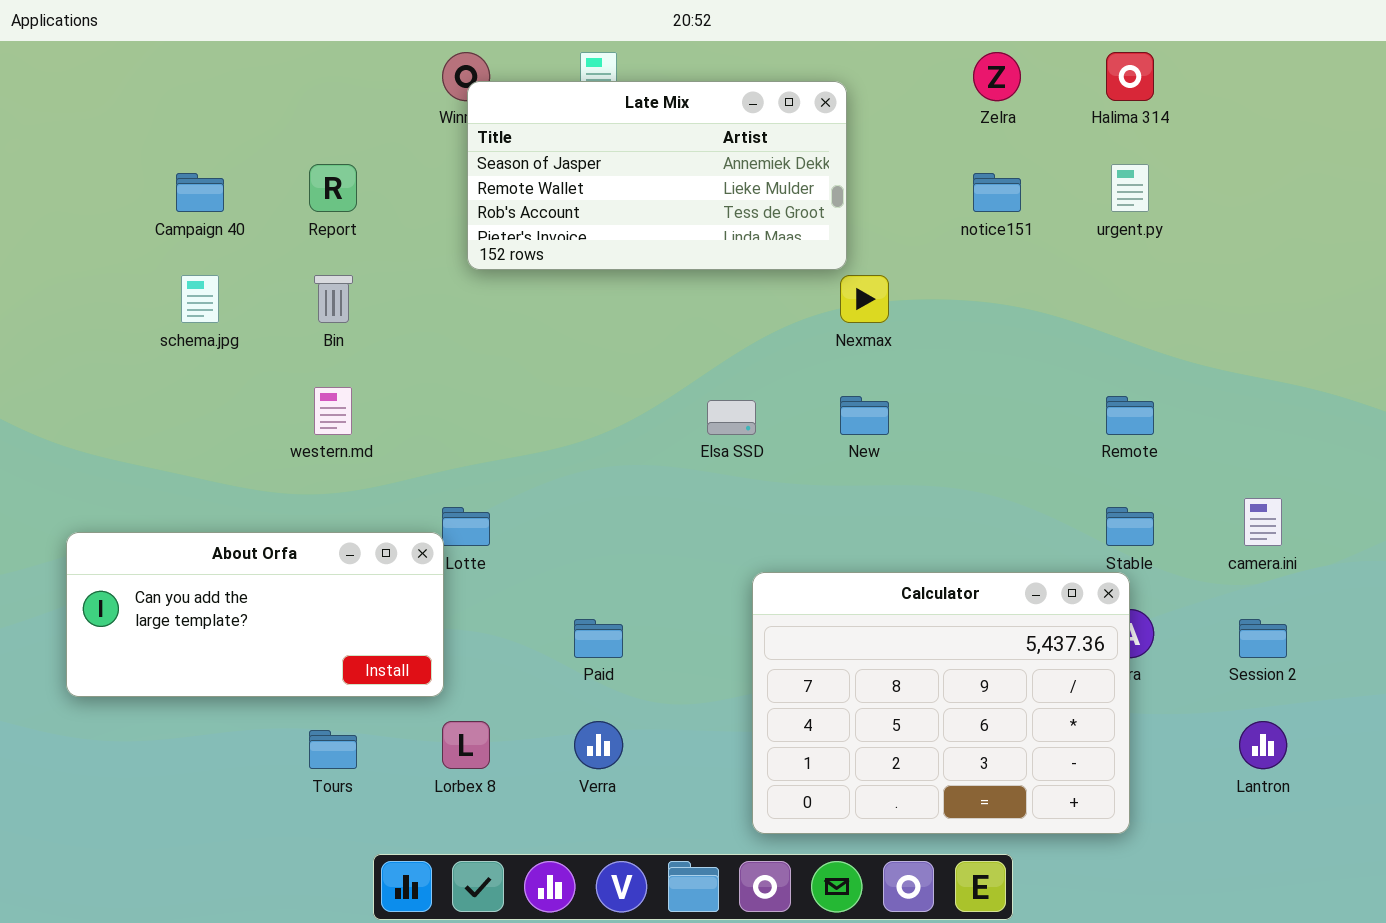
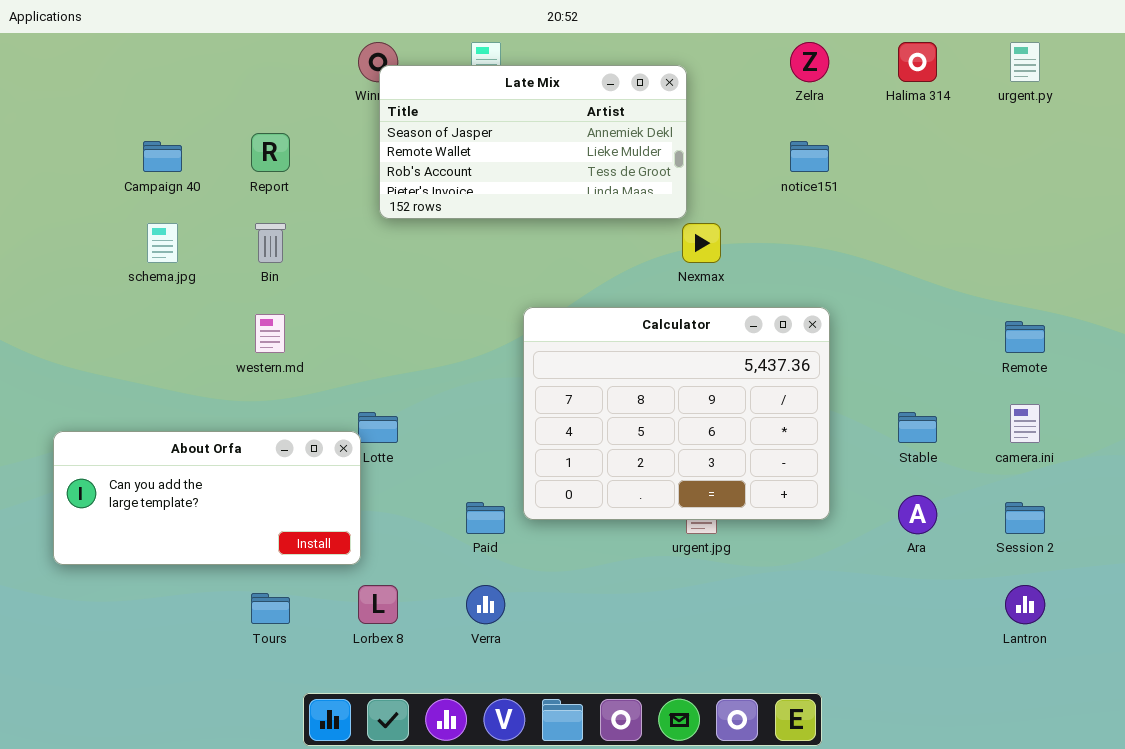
urgent.py: [1111,164,1149,212] -> [1010,42,1040,82], moved
Remote: [1106,396,1154,435] -> [1005,321,1045,353], moved
Calculator: [752,572,1130,834] -> [523,307,830,520], moved

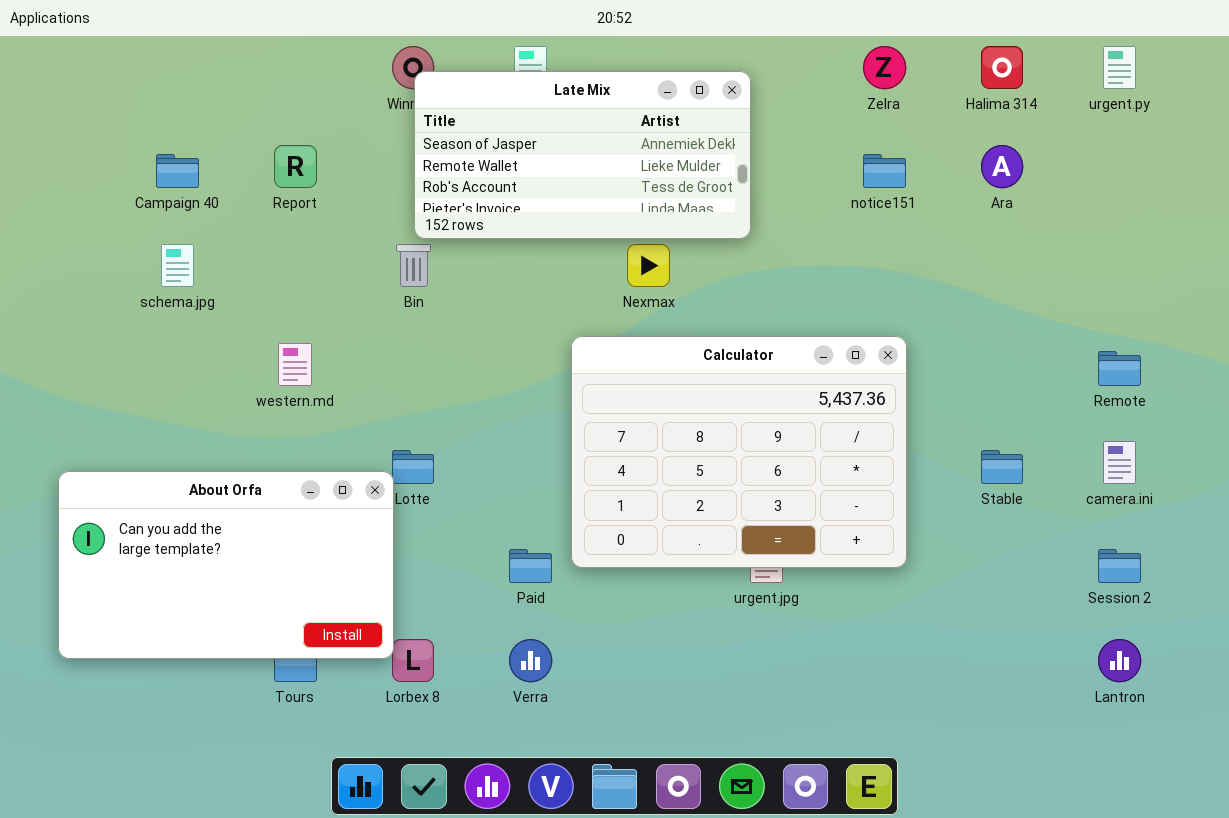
Bin: [255,223,286,263] -> [396,244,431,287], moved
Nexmax: [682,223,721,263] -> [627,244,670,287], moved
About Orfa: [53,431,361,565] -> [58,471,394,659], resized
Ara: [898,495,937,534] -> [981,145,1023,188], moved

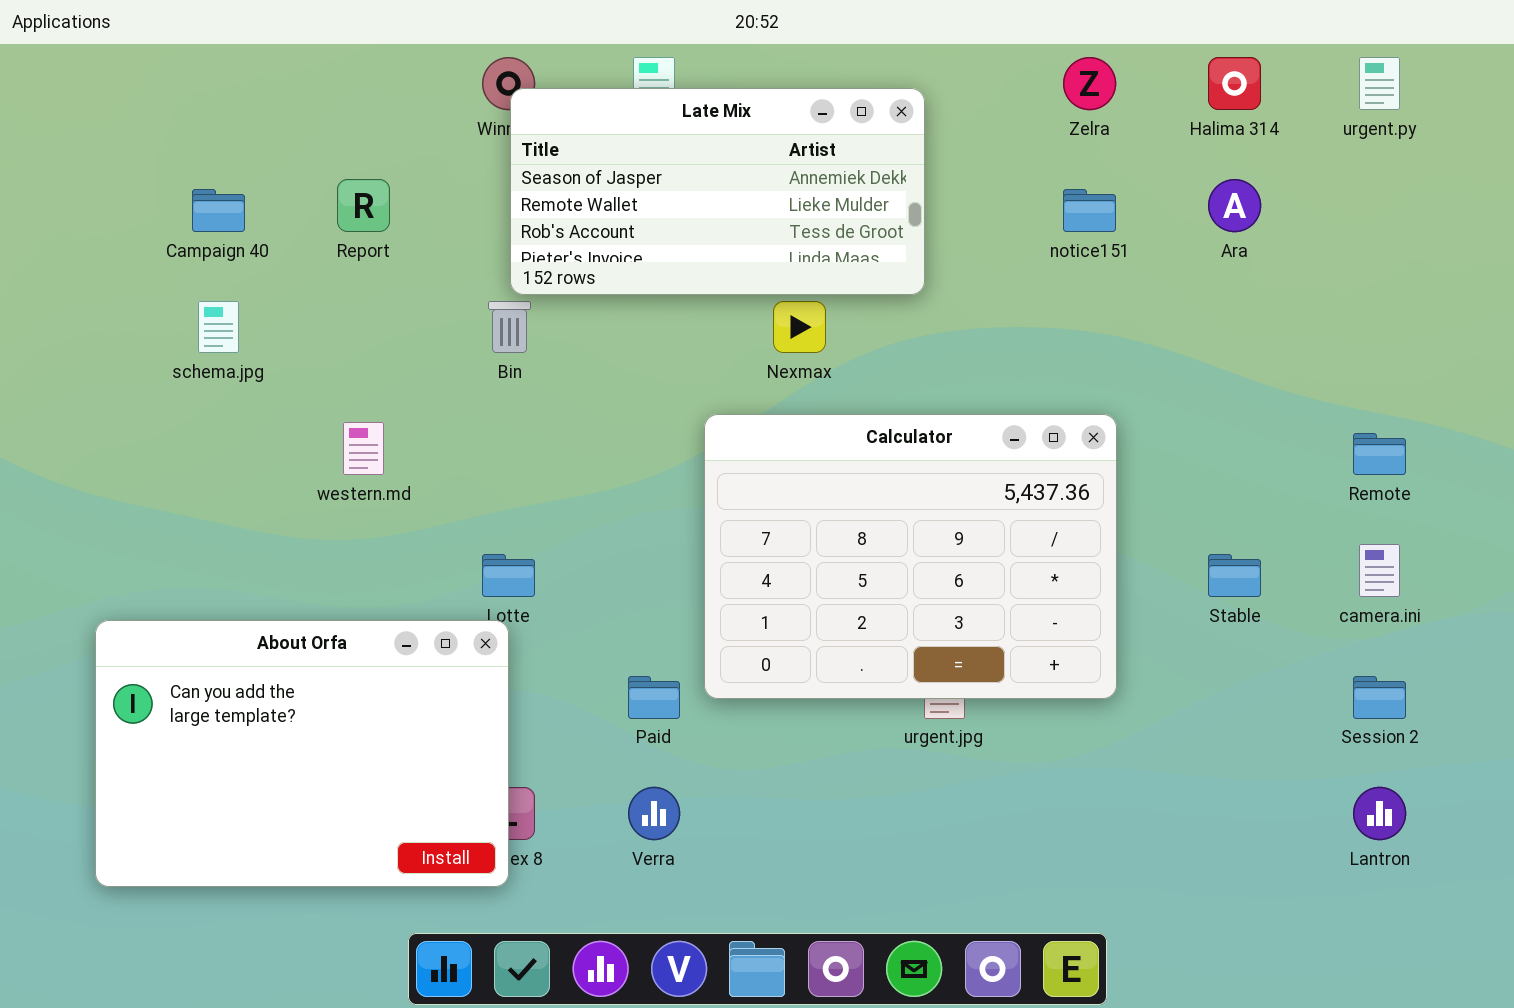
About Orfa: [58,471,394,659] -> [95,620,509,887], moved, resized

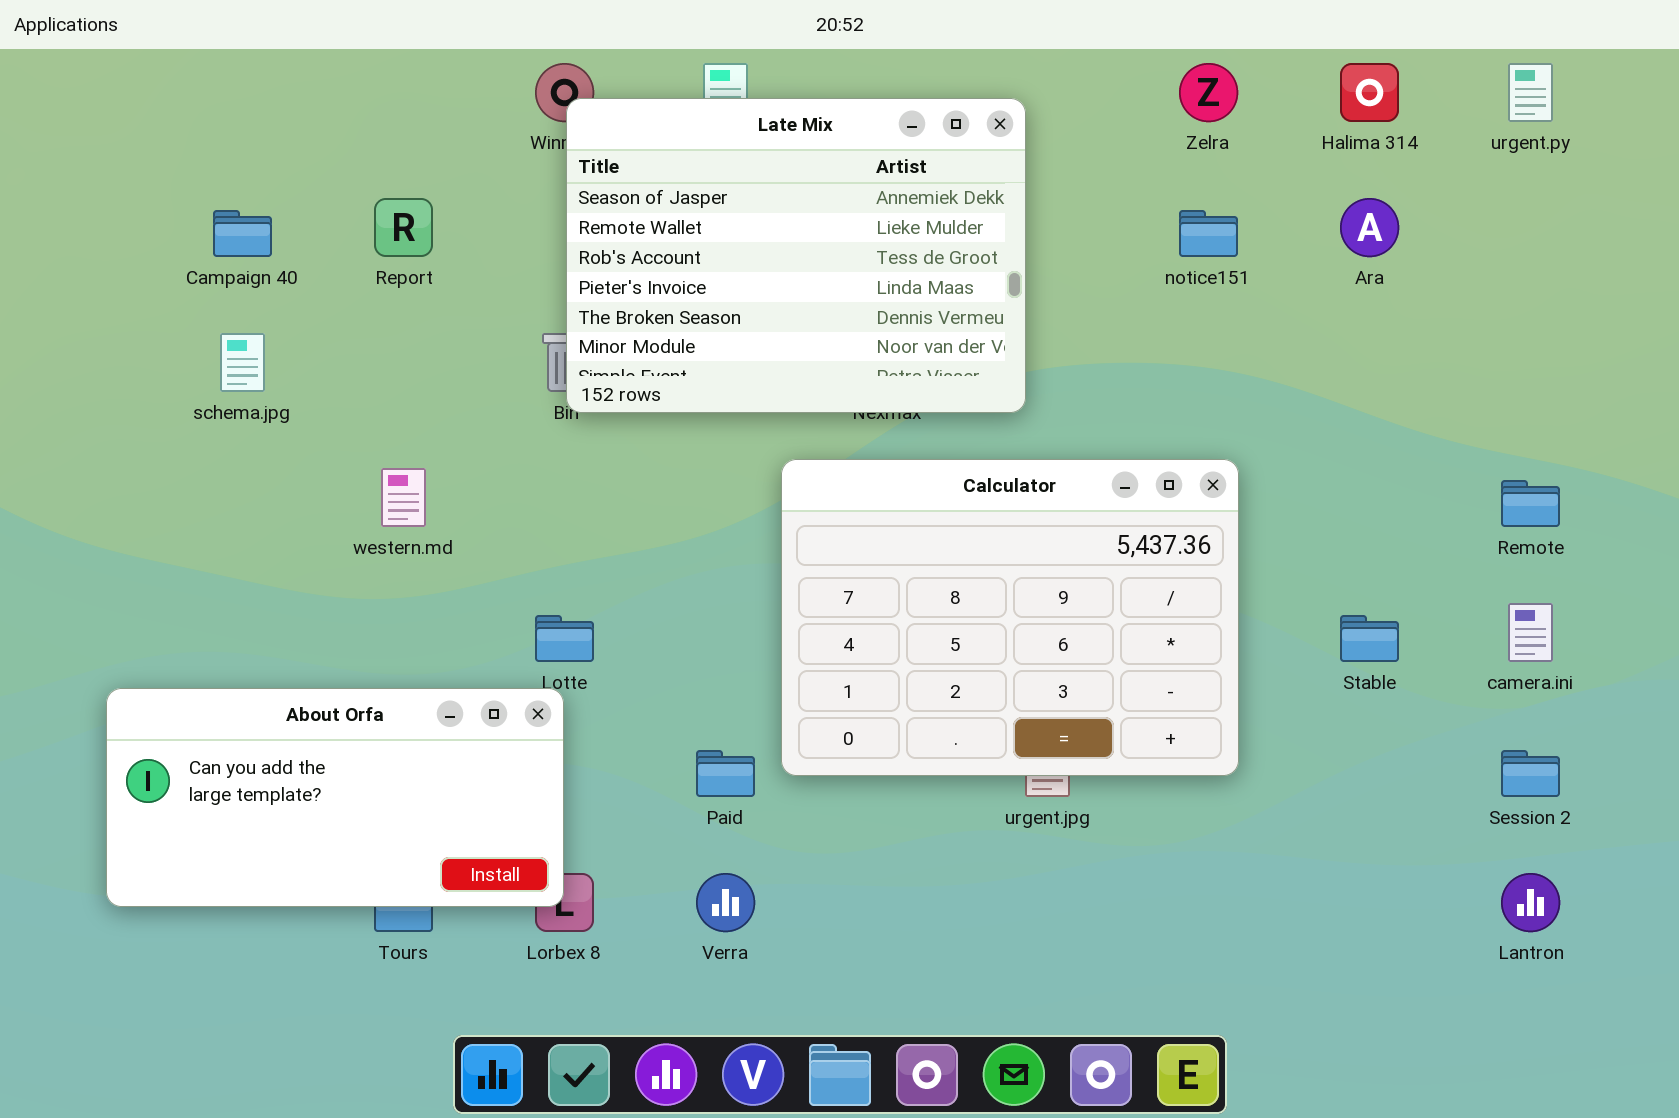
Late Mix: [510,88,925,295] -> [566,98,1026,413], resized
About Orfa: [95,620,509,887] -> [106,688,564,907], resized

